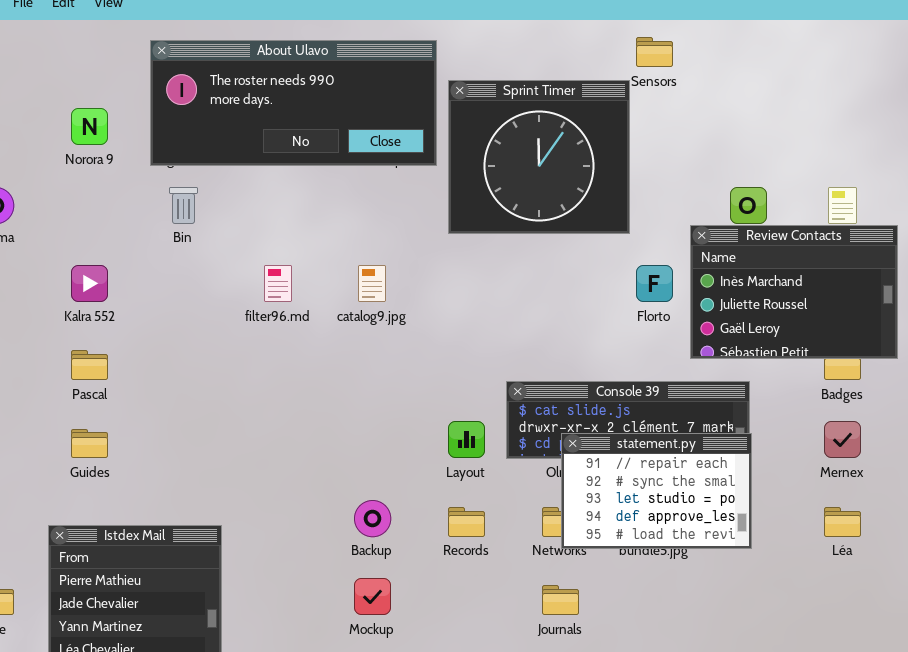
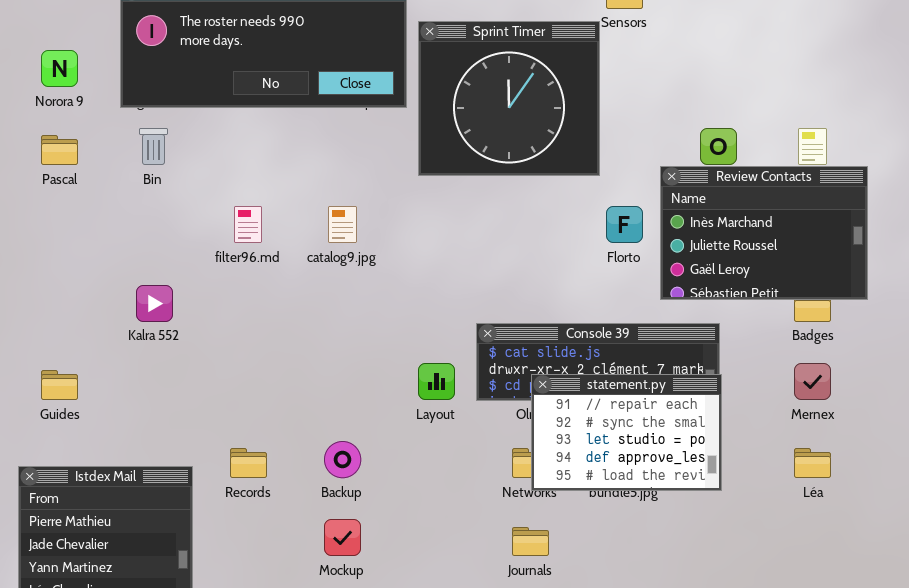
Kalra 552: [71,265,108,302] -> [136,285,173,322], moved
Pascal: [71,350,108,380] -> [41,135,78,165], moved
Records: [448,507,485,537] -> [230,448,267,478], moved

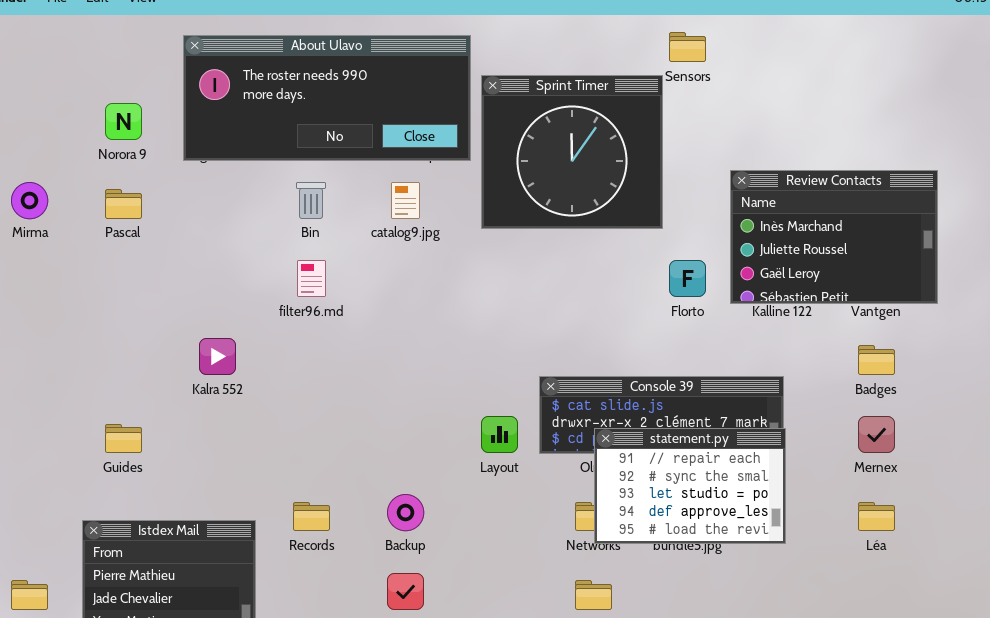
Bin: [139,128,168,165] -> [296,182,326,219], moved
Review Contacts: [660,166,868,300] -> [730,170,938,304], moved
catalog9.jpg: [328,206,357,243] -> [391,182,420,219], moved

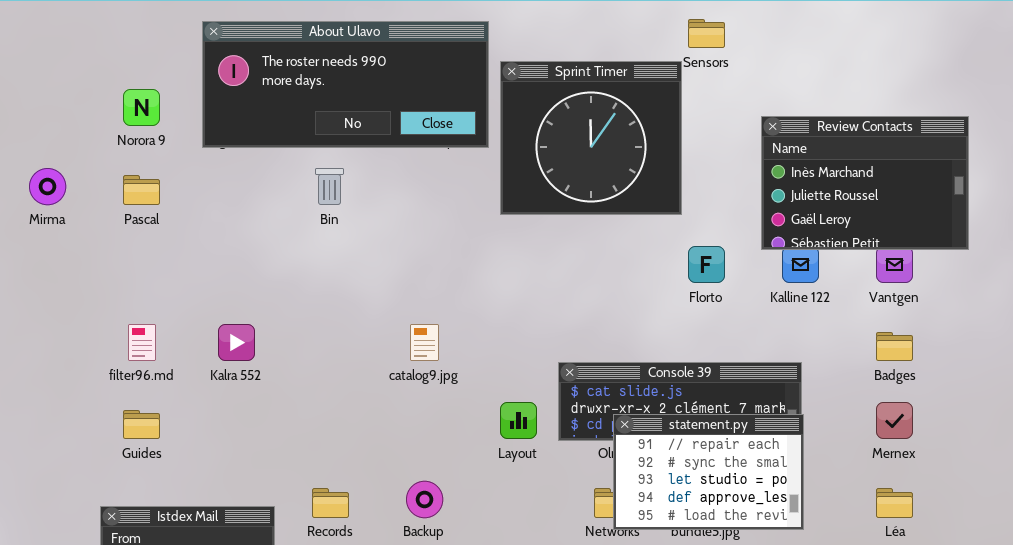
Review Contacts: [730,170,938,304] -> [761,116,969,250], moved
catalog9.jpg: [391,182,420,219] -> [410,324,439,361], moved
filter96.md: [297,260,326,297] -> [128,324,156,361], moved

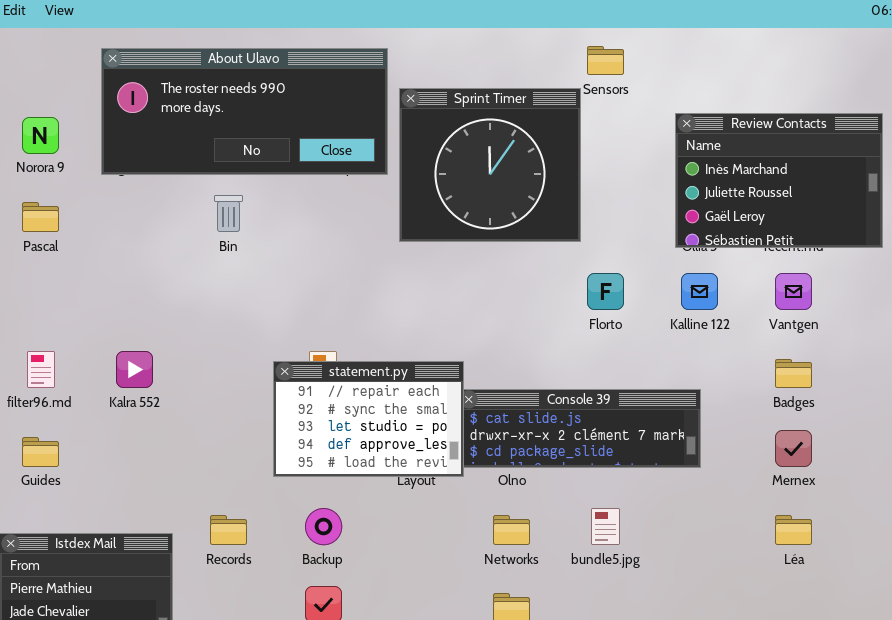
Review Contacts: [761,116,969,250] -> [675,113,883,248], moved
statement.py: [613,414,804,530] -> [273,361,464,477], moved

